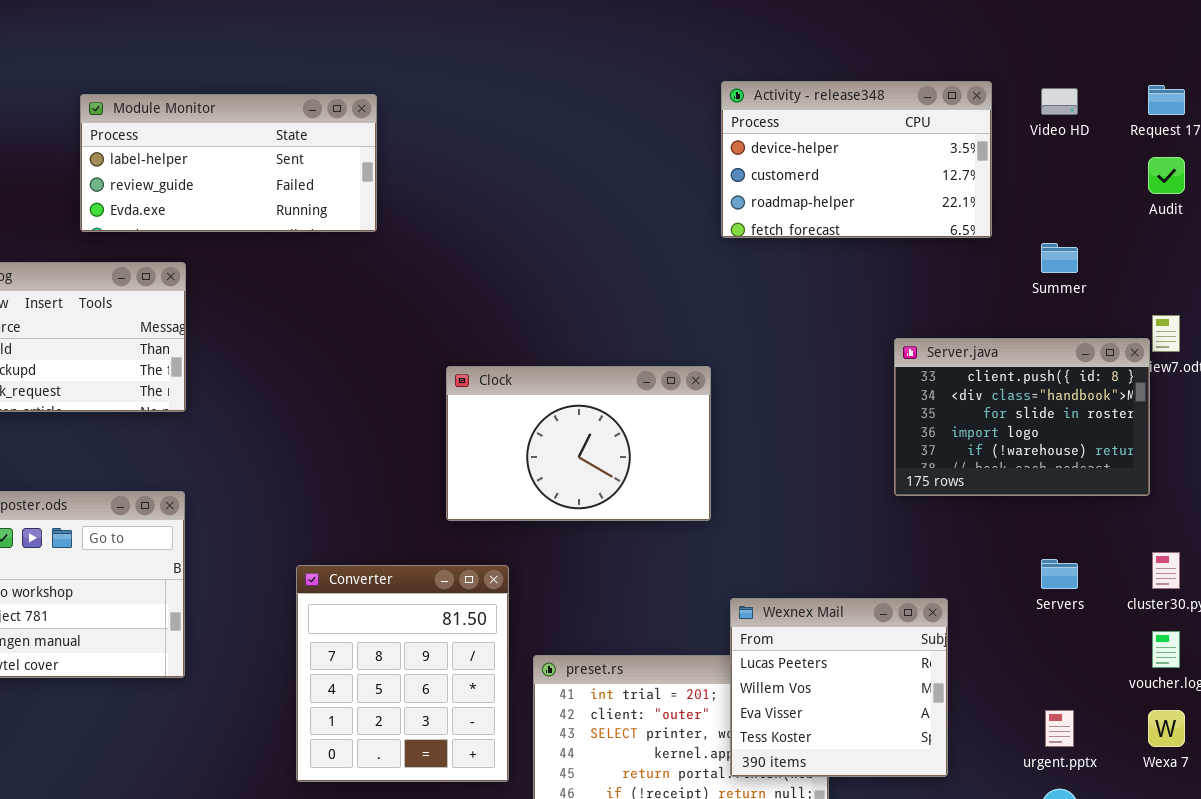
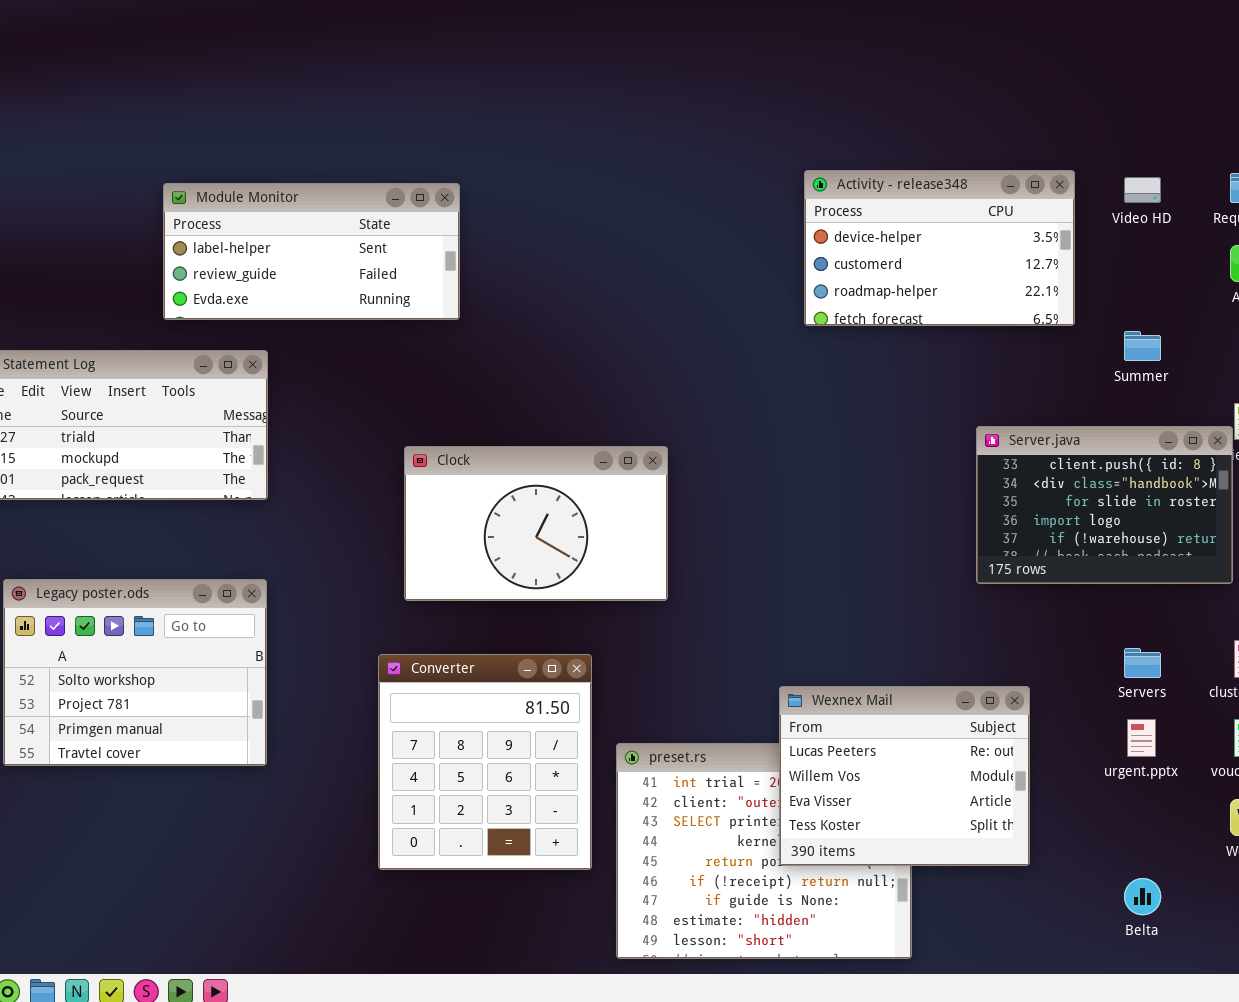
Clock: [446,366,711,521] -> [404,446,668,601], moved
Wexnex Mail: [730,598,948,777] -> [779,686,1030,866], resized
urgent.pptx: [1045,710,1074,747] -> [1127,719,1156,757], moved

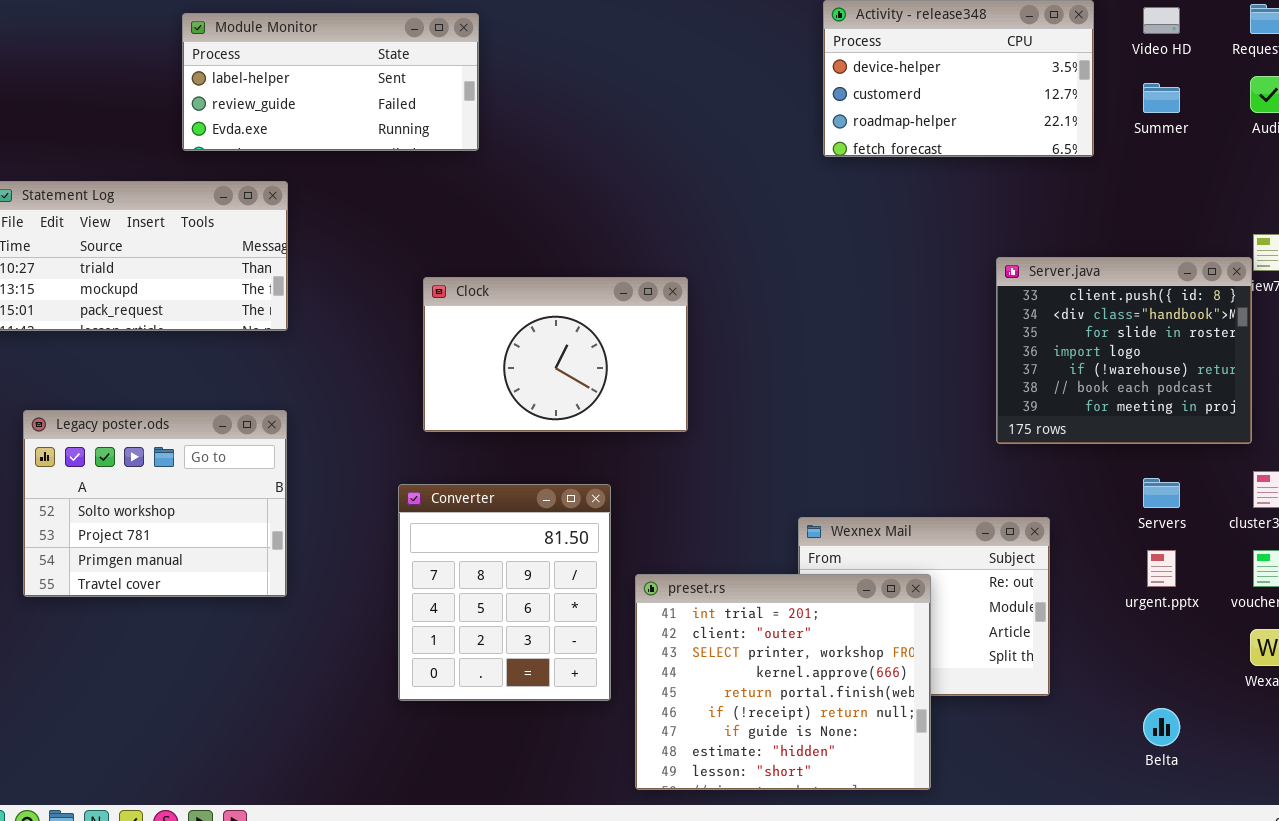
Summer: [1124,331,1161,361] -> [1143,83,1180,113], moved
Server.java: [976,426,1233,584] -> [996,257,1252,444], resized
preset.rs: [616,743,912,959] -> [635,574,931,790], raised

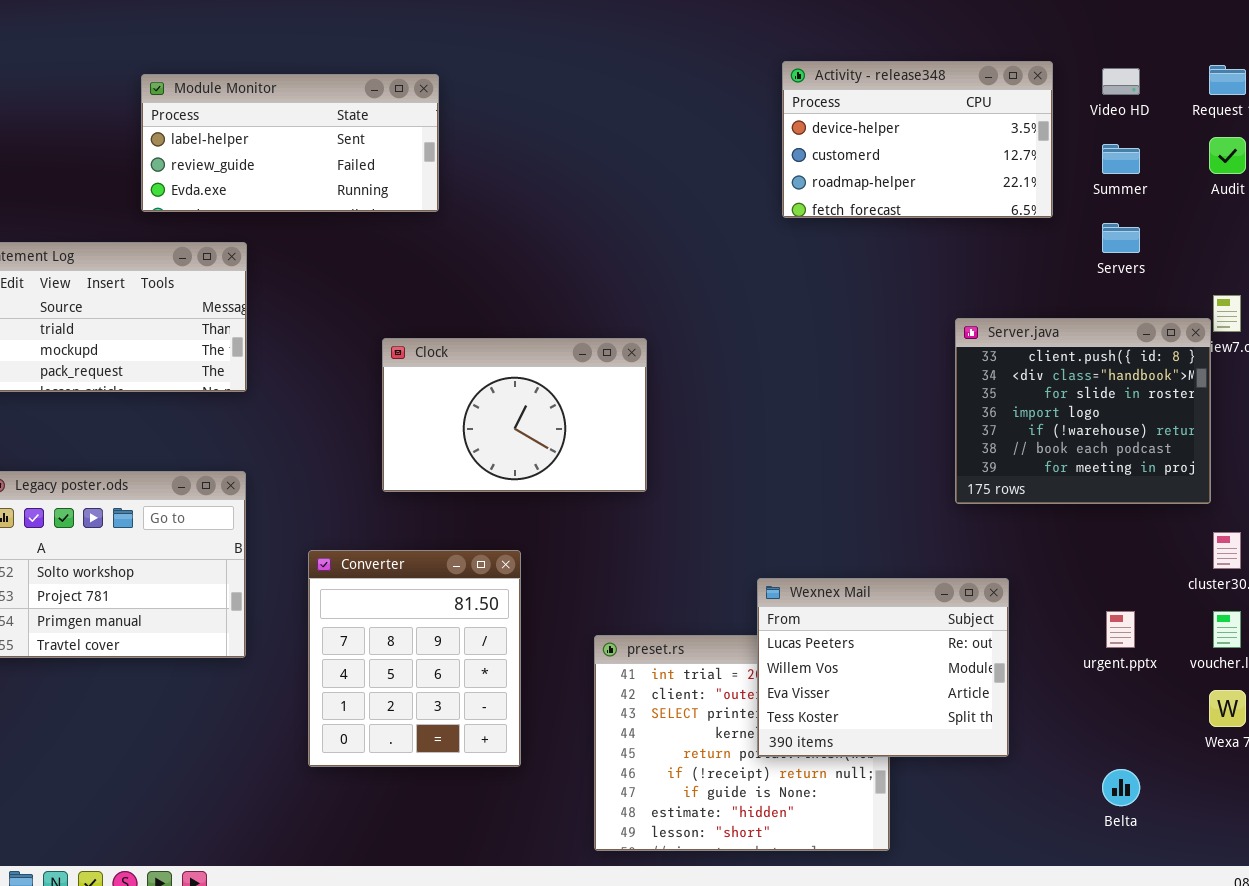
Servers: [1143,478,1180,508] -> [1102,223,1140,253], moved
Converter: [398,484,611,701] -> [308,550,521,767], moved
Wexnex Mail: [798,517,1050,696] -> [757,578,1009,757], raised

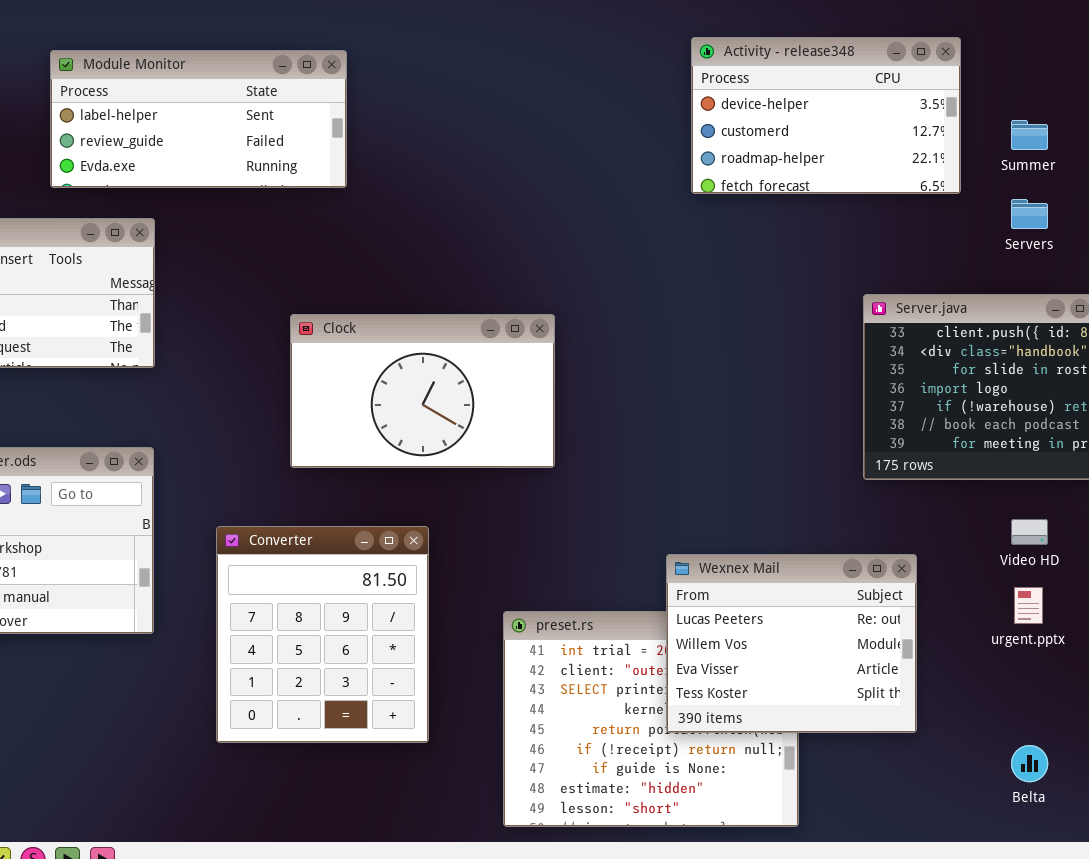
Video HD: [1102,68,1140,95] -> [1011,519,1048,545], moved

